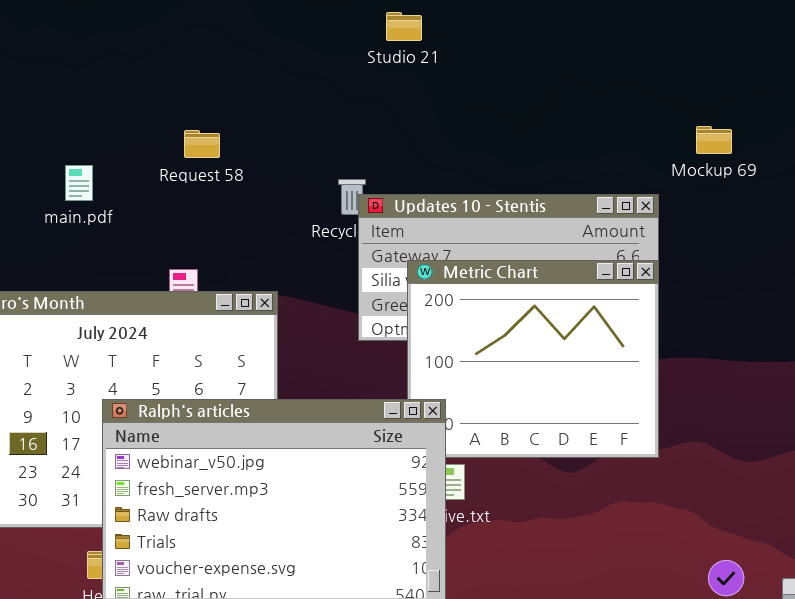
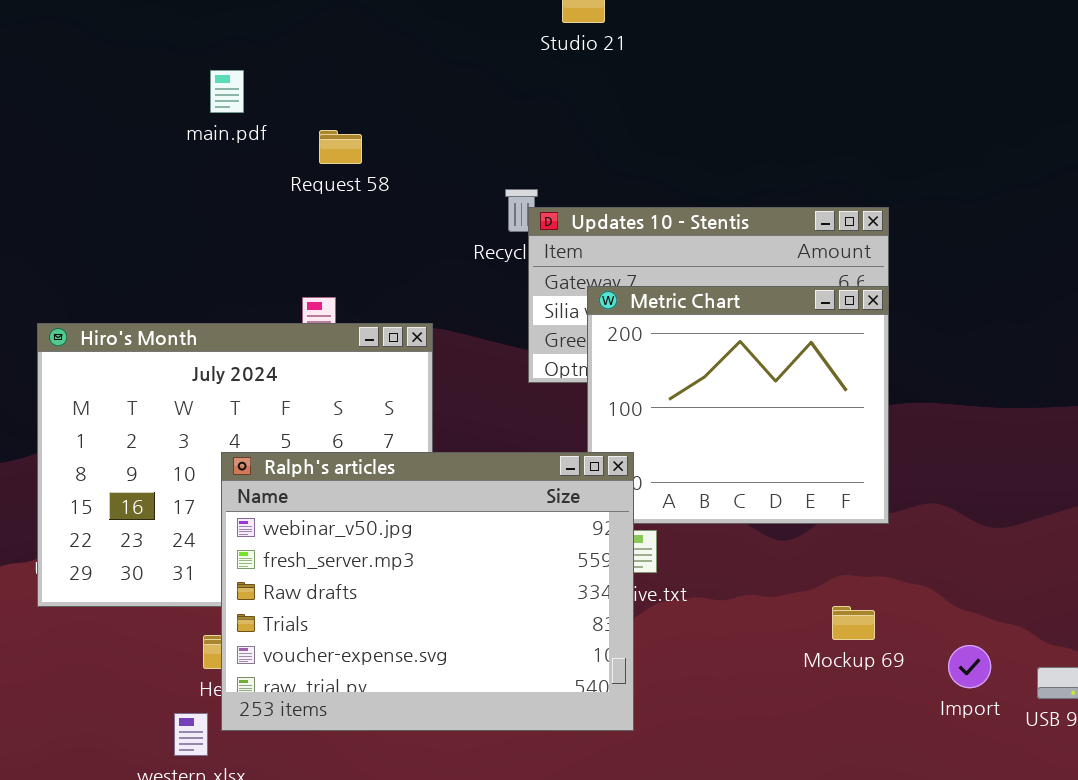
Mockup 69: [696,126,732,154] -> [832,606,875,640], moved
main.pdf: [65,165,93,201] -> [210,70,244,113], moved

